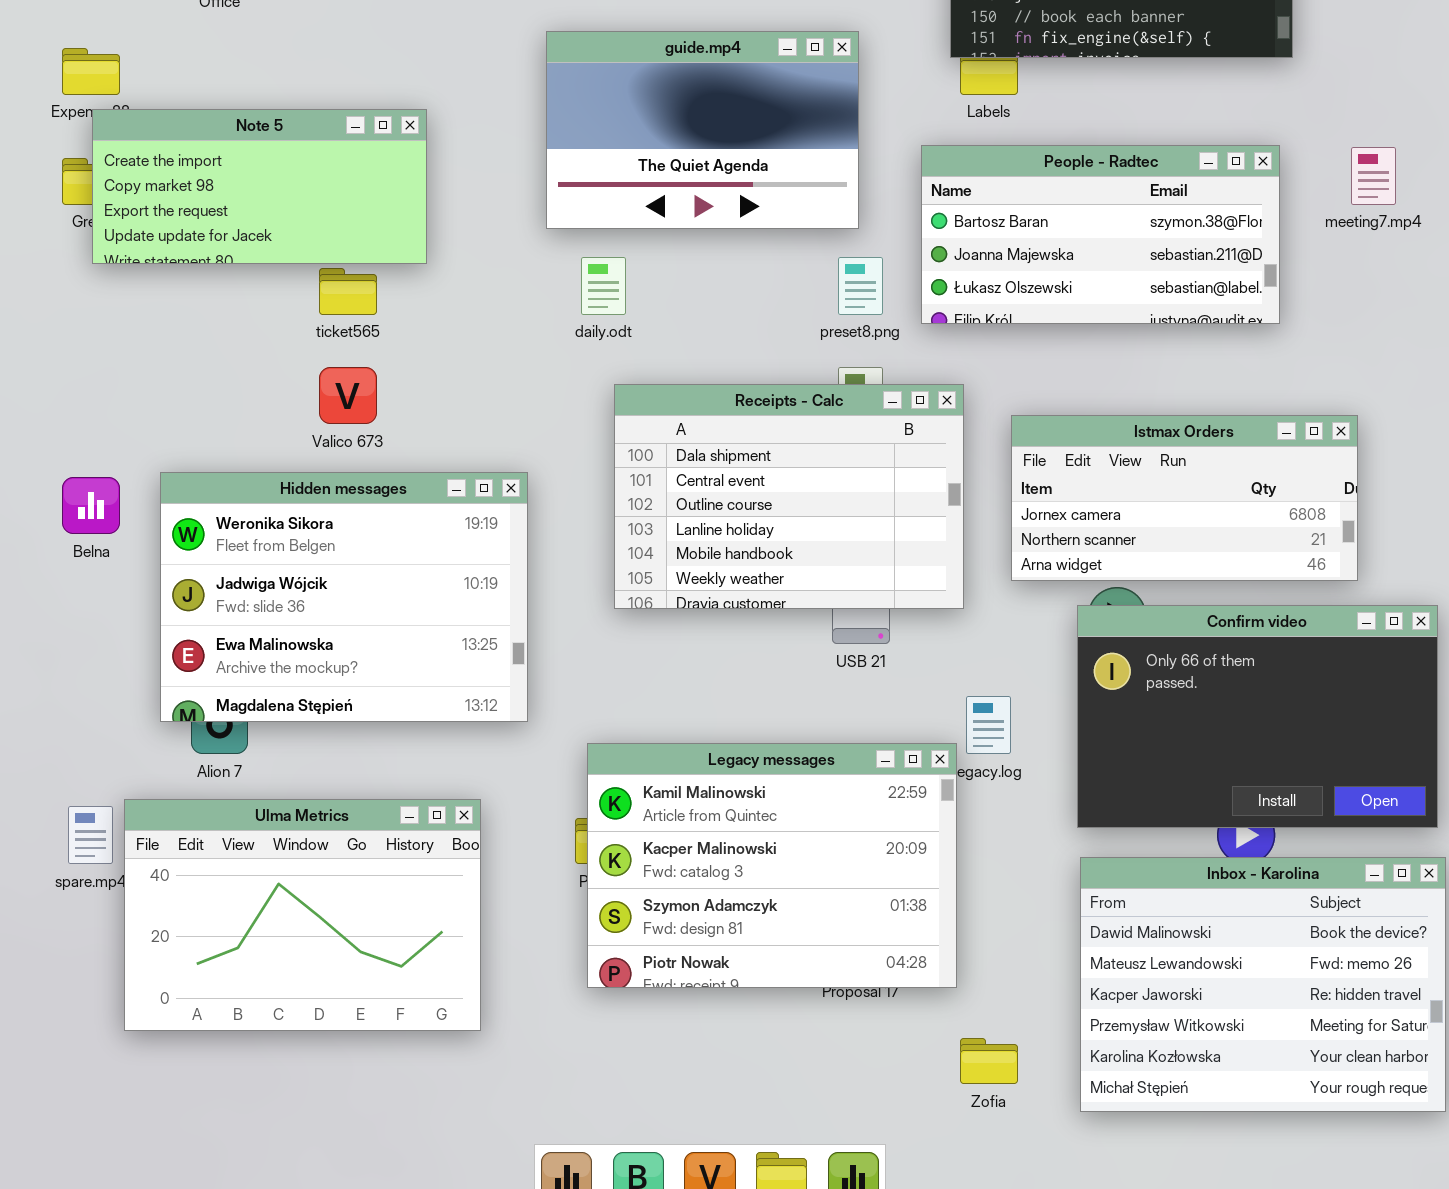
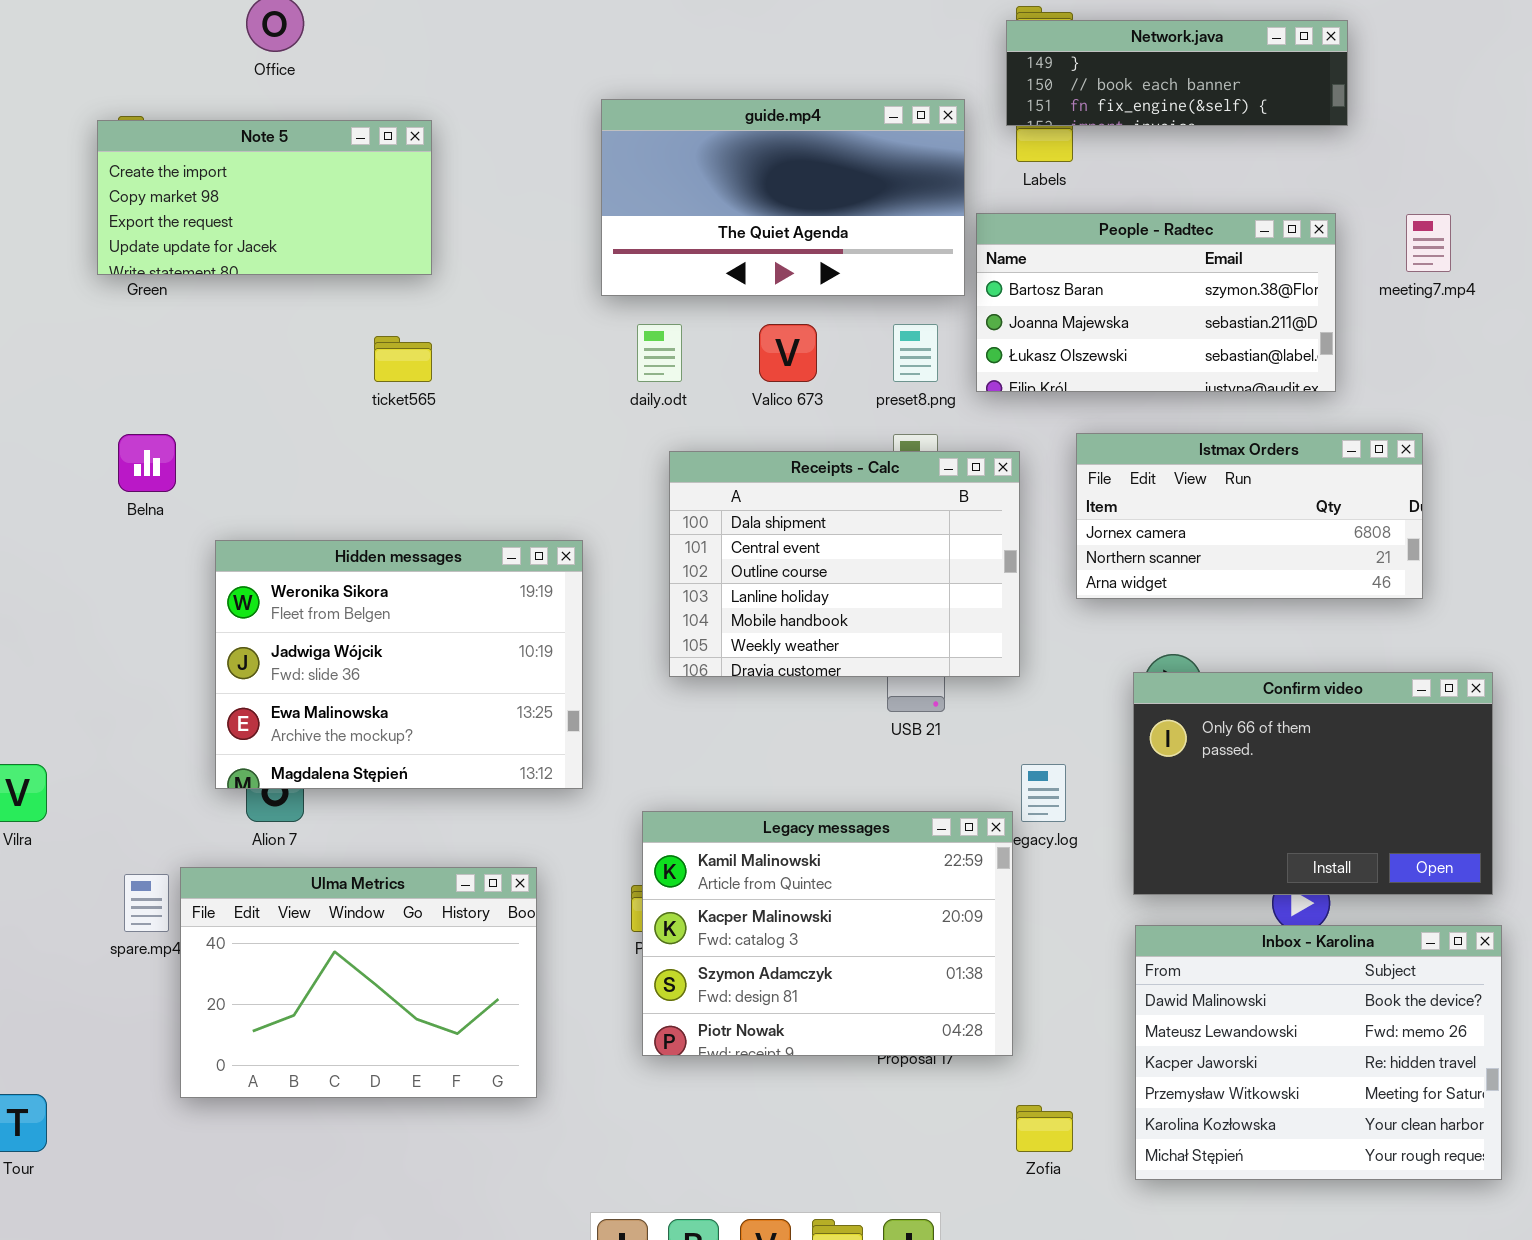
guide.mp4: [546,31,859,229] -> [601,99,965,296], resized
Note 5: [92,109,427,264] -> [97,120,432,275], moved
Valico 673: [319,367,377,424] -> [759,324,817,382], moved
Istmax Orders: [1011,415,1358,581] -> [1076,433,1423,599], moved
Belna: [62,477,120,534] -> [118,434,176,492], moved

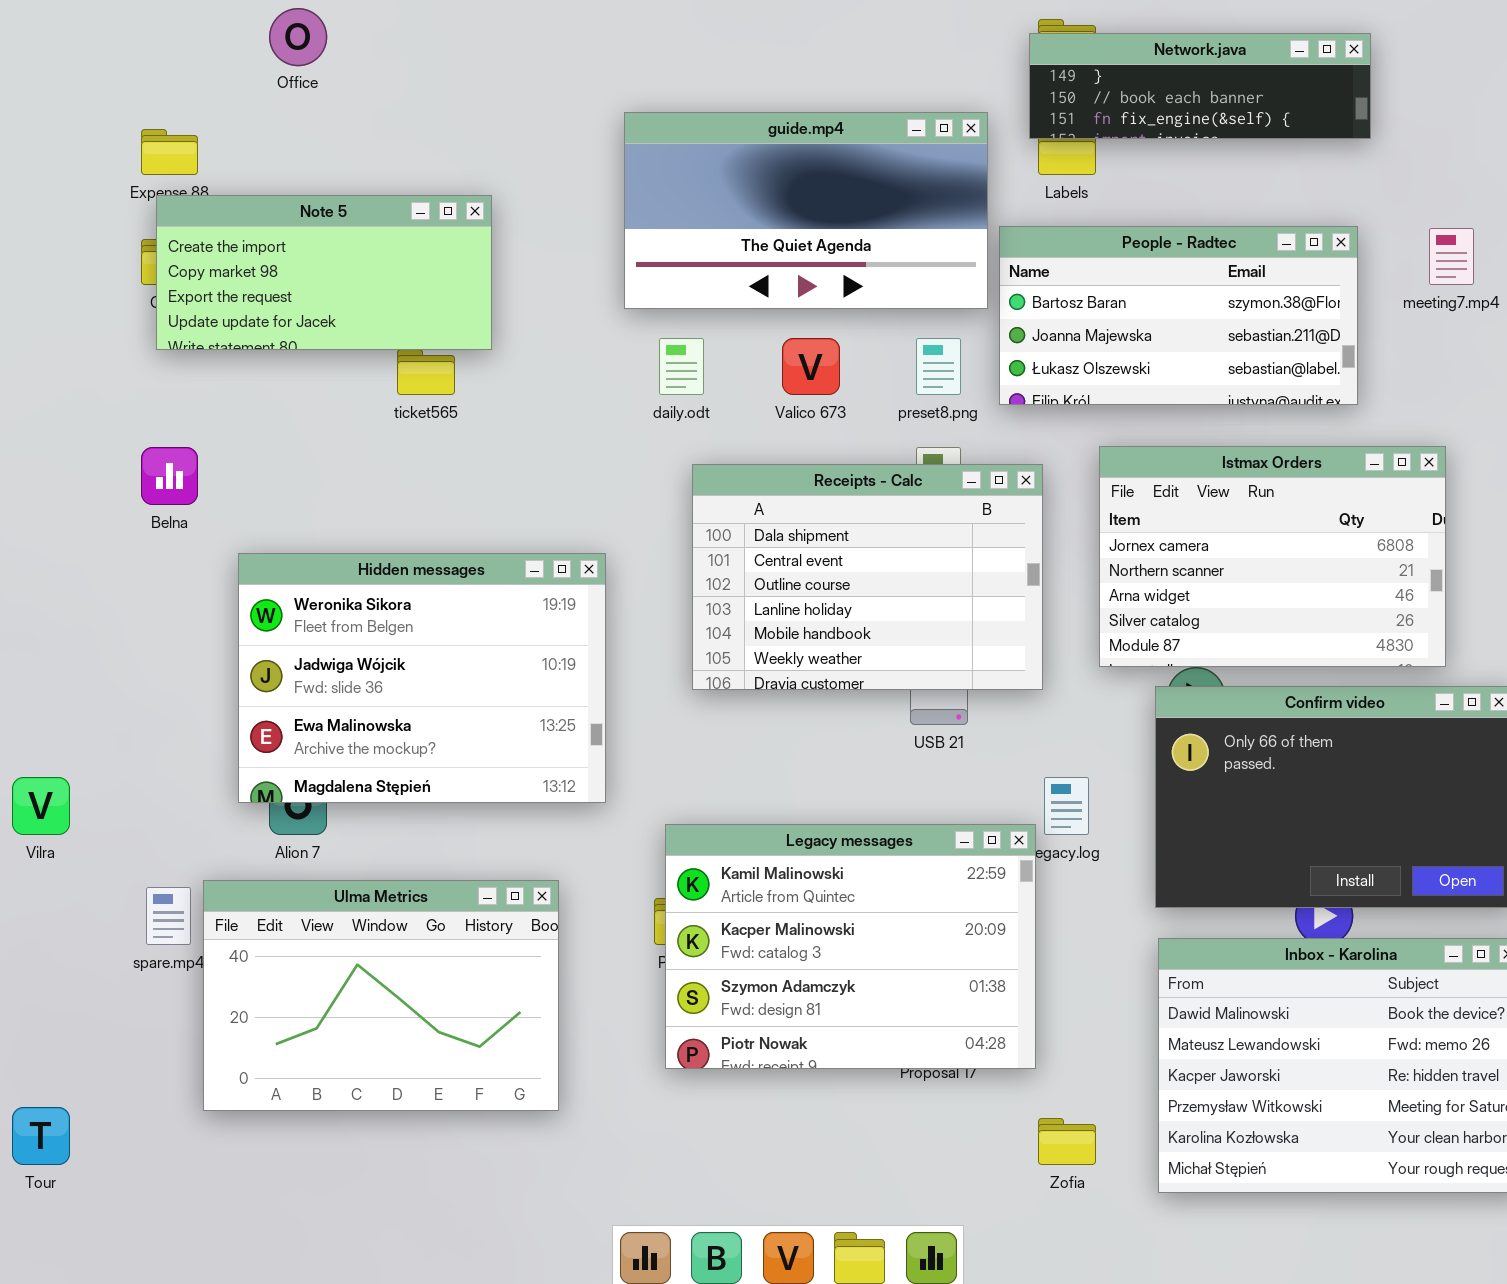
Note 5: [97,120,432,275] -> [156,195,492,350], moved
Istmax Orders: [1076,433,1423,599] -> [1099,446,1446,667], resized

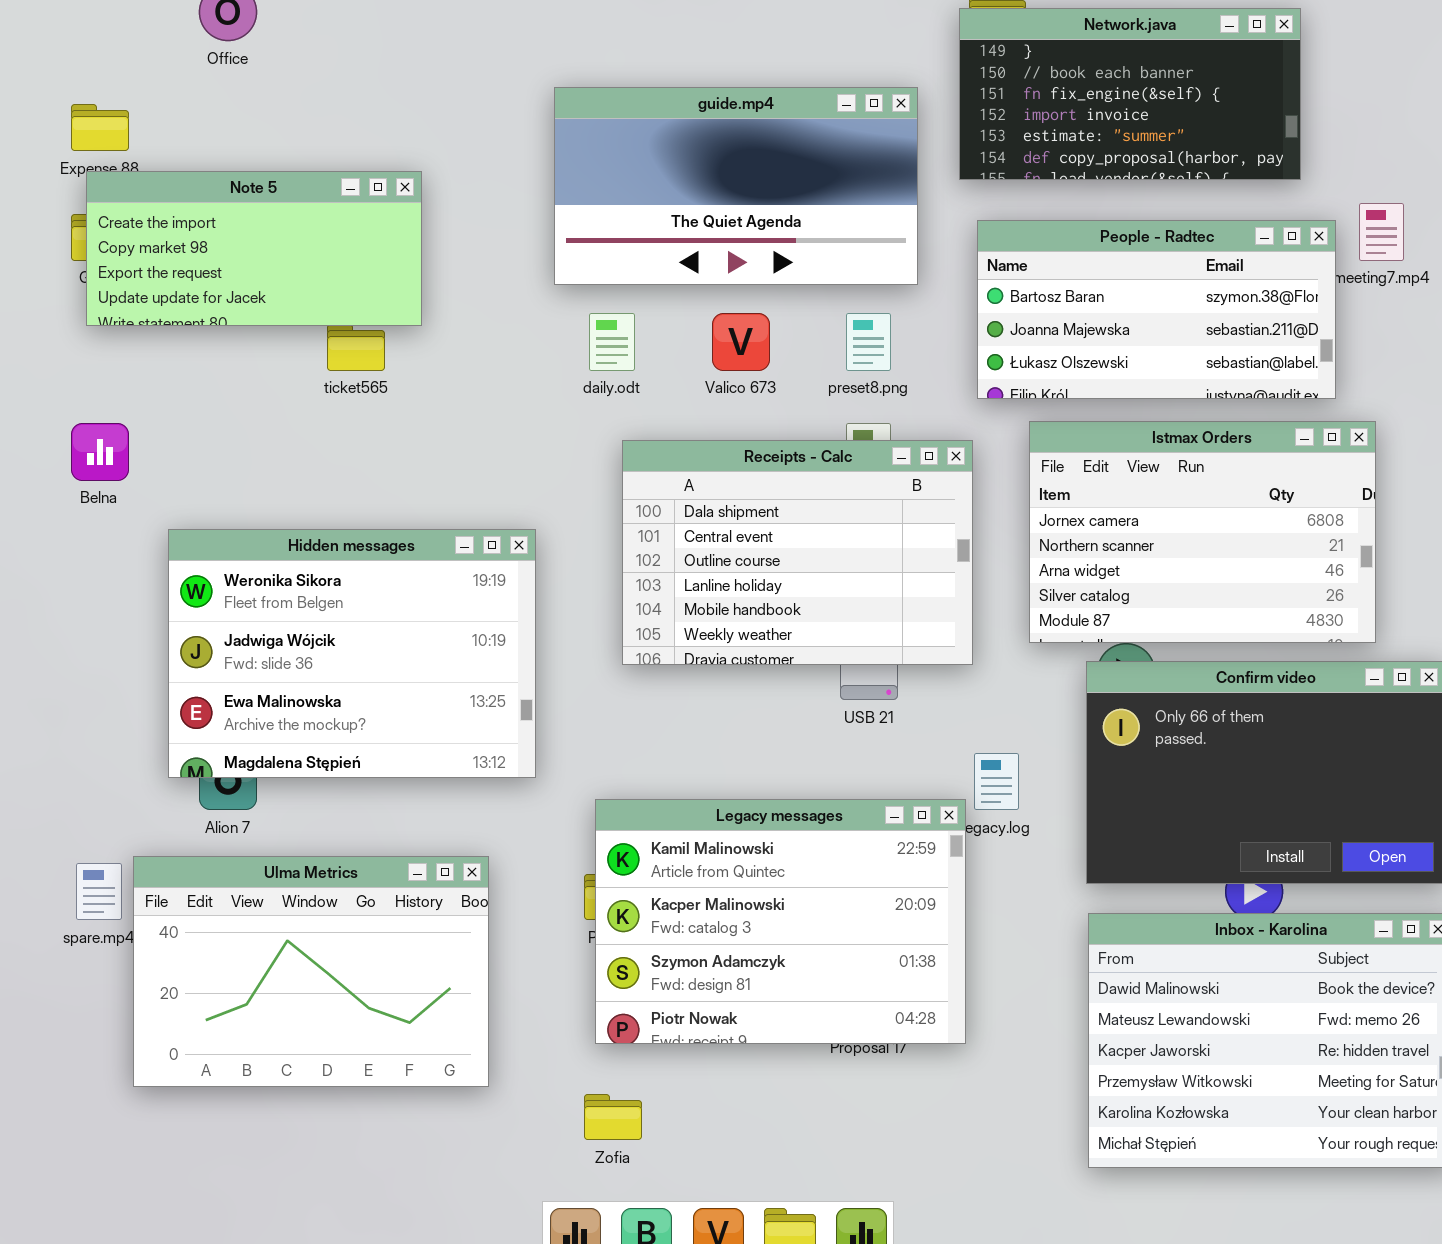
Network.java: [1029,33,1371,139] -> [959,8,1301,180], resized
People - Radtec: [999,226,1358,405] -> [977,220,1336,399], moved
Zofia: [1038,1118,1096,1165] -> [584,1094,642,1140], moved

